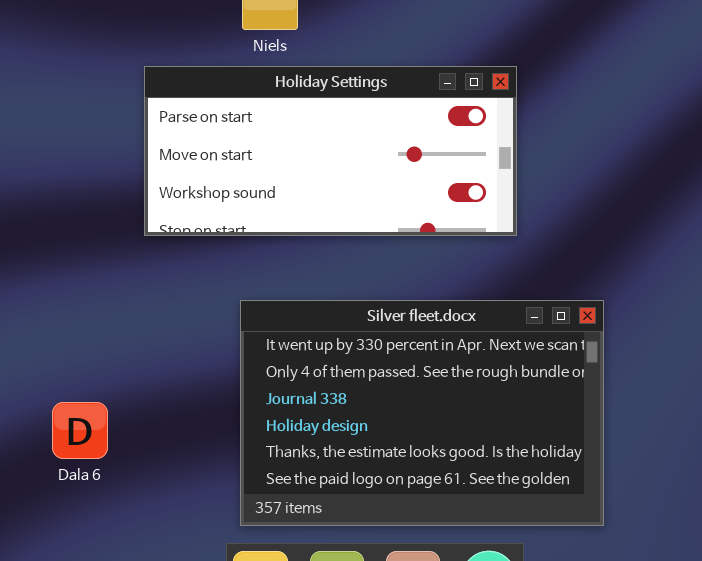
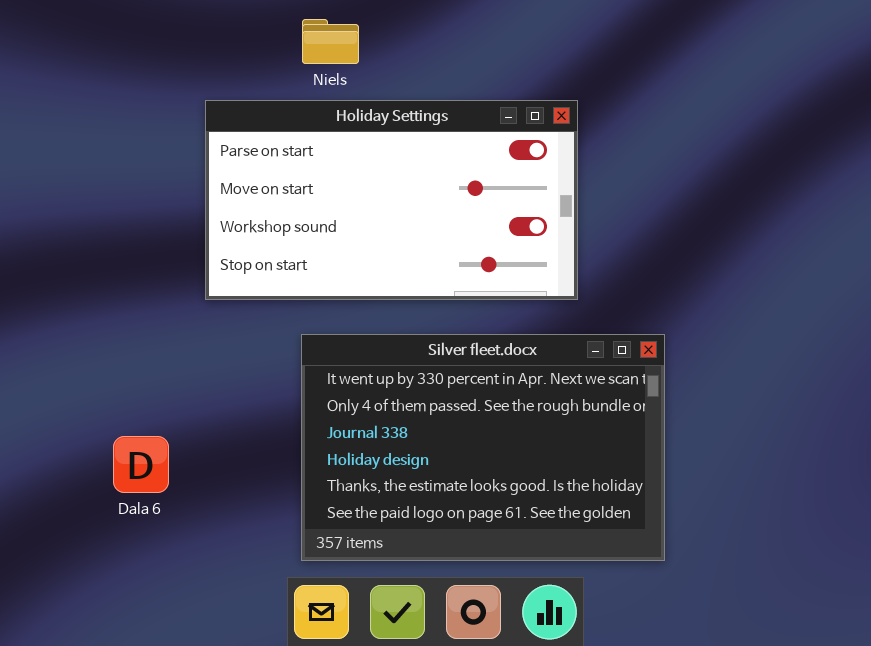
Holiday Settings: [144,66,517,236] -> [205,100,578,300], resized

